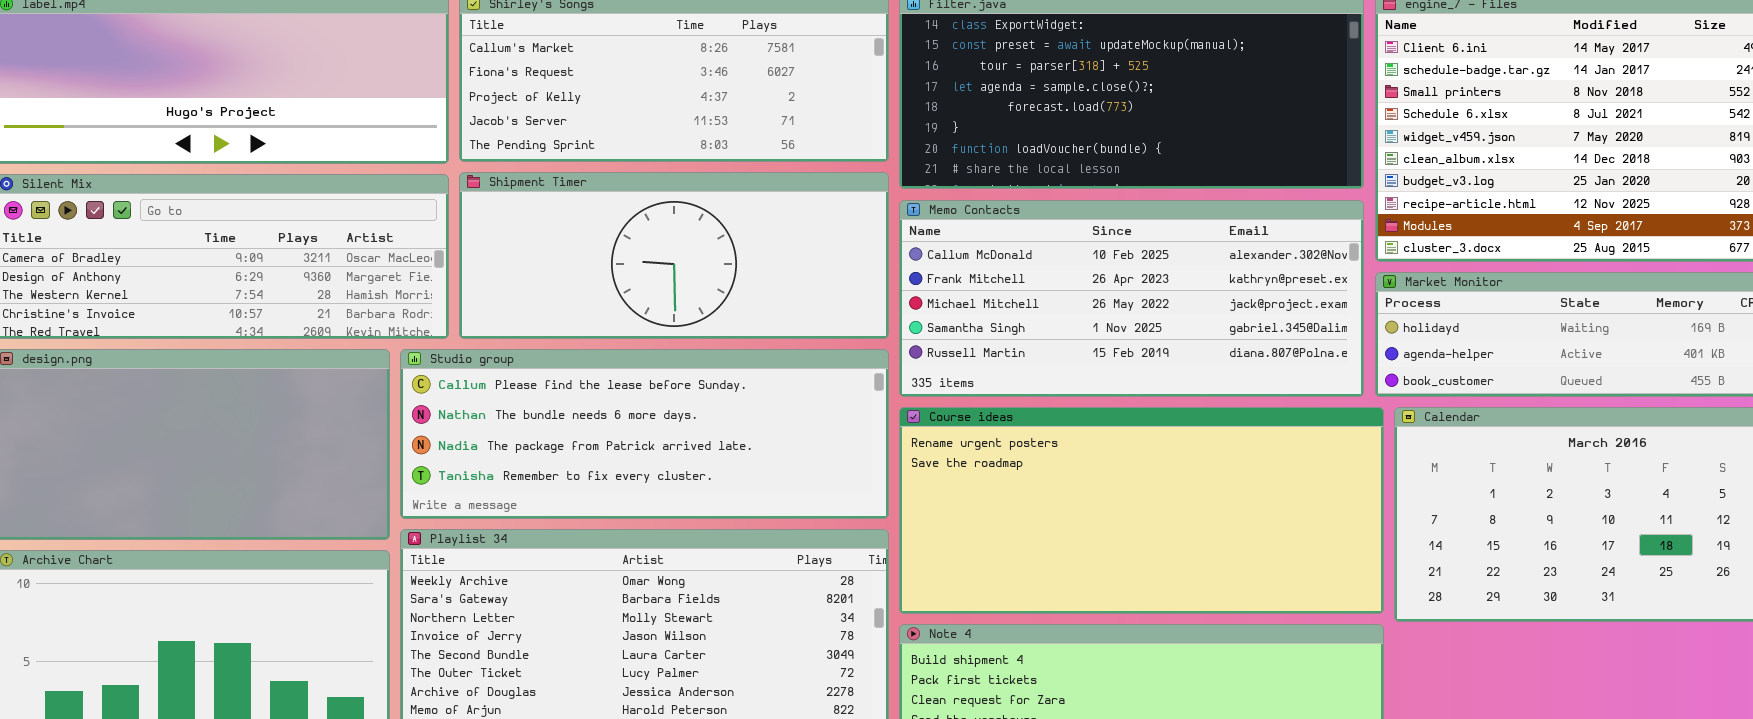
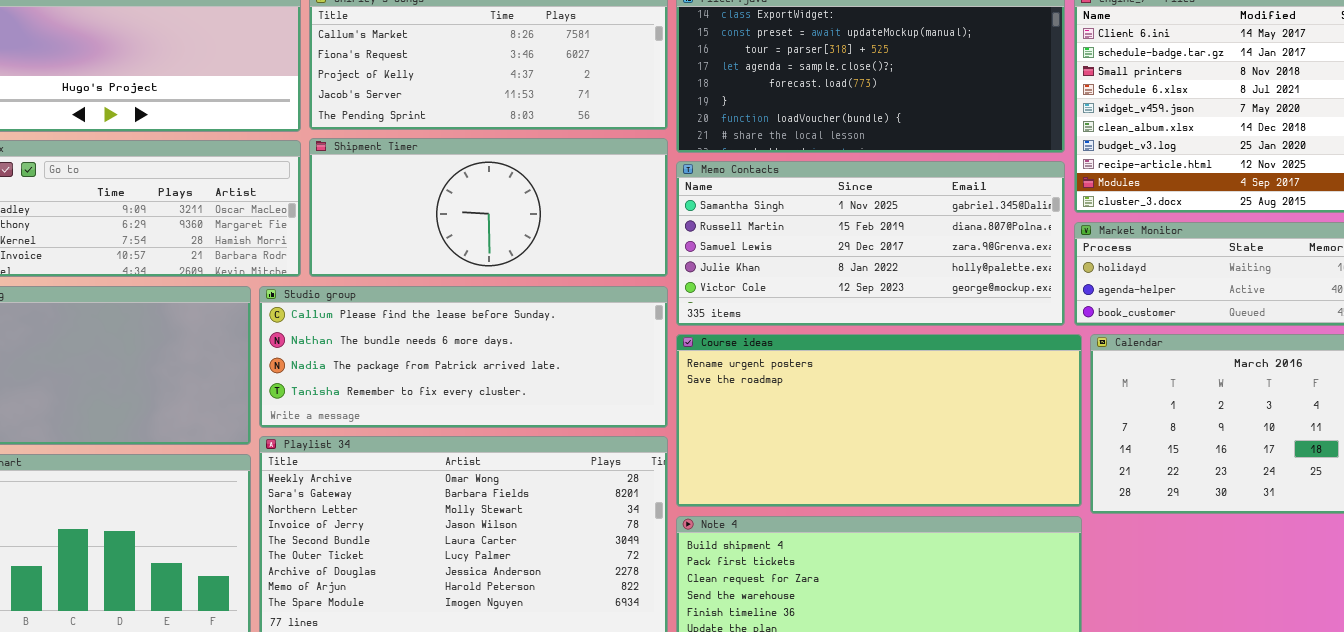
Memo Contacts: [899,200,1364,397] -> [676,161,1065,326], scrolled down 3 rows

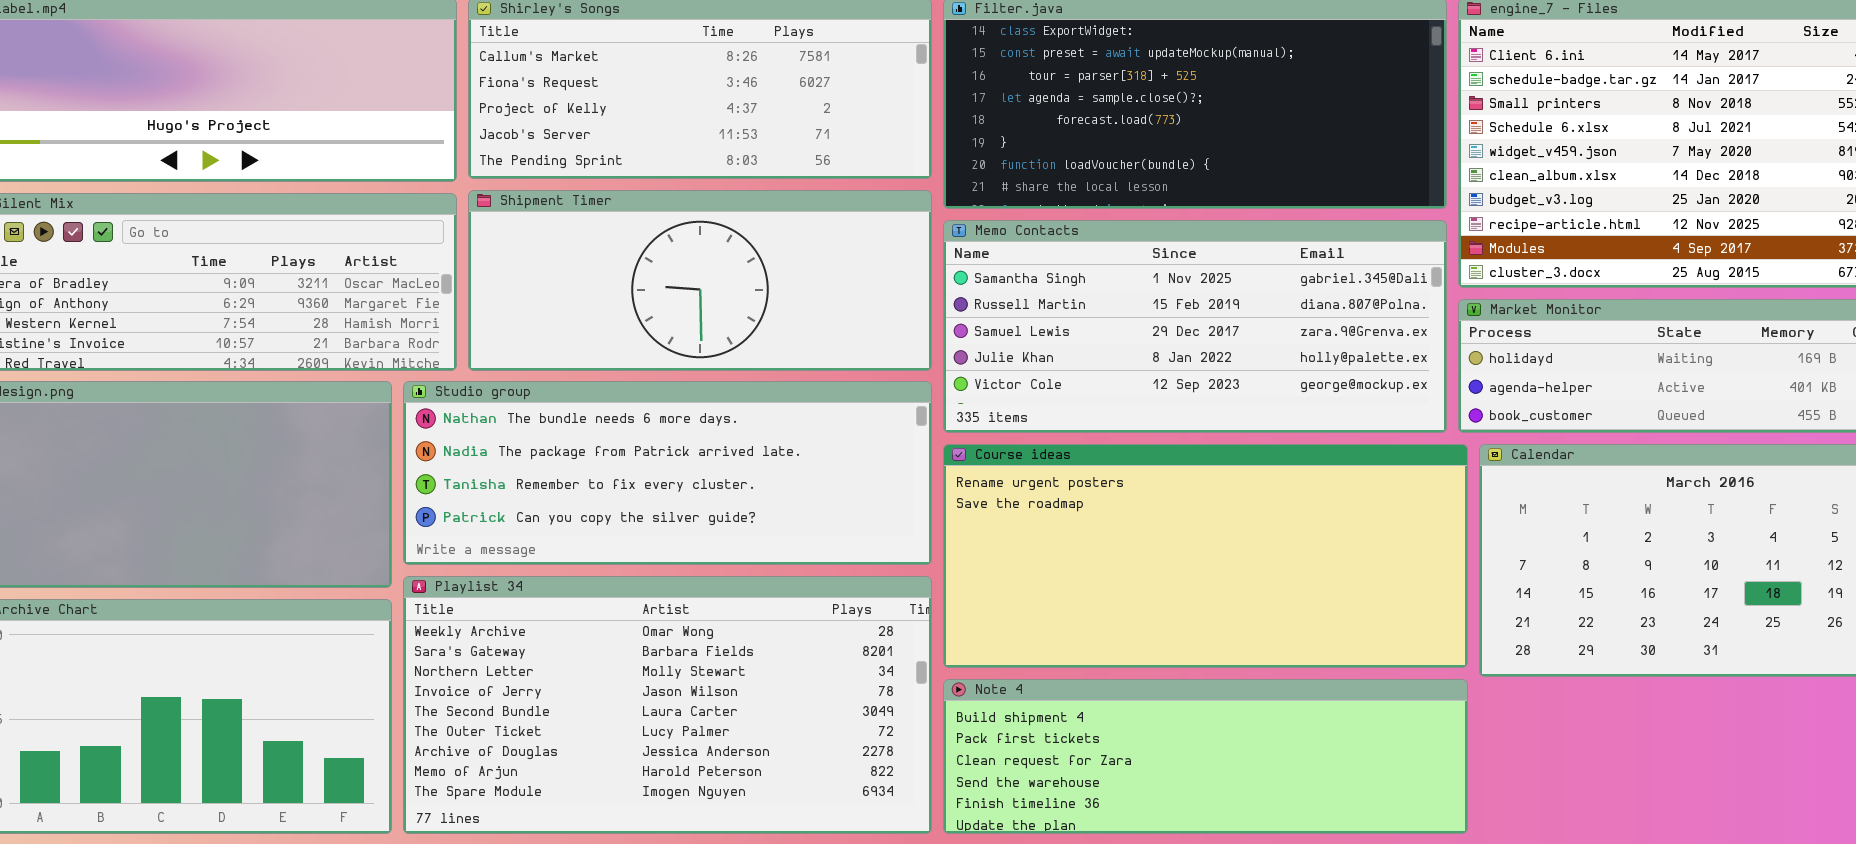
Studio group: [259,286,668,428] -> [403,381,932,565], scrolled down 1 row

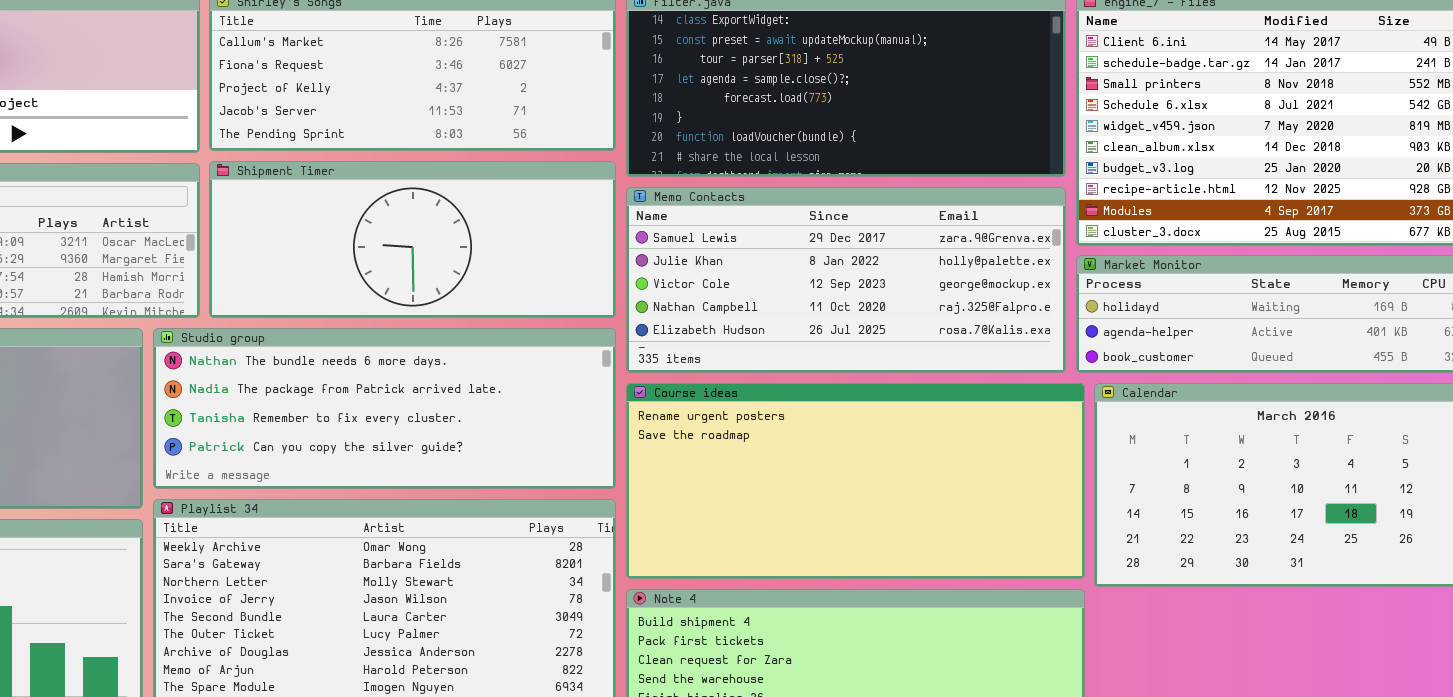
Memo Contacts: [943,220,1447,433] -> [626,187,1066,373], scrolled down 2 rows

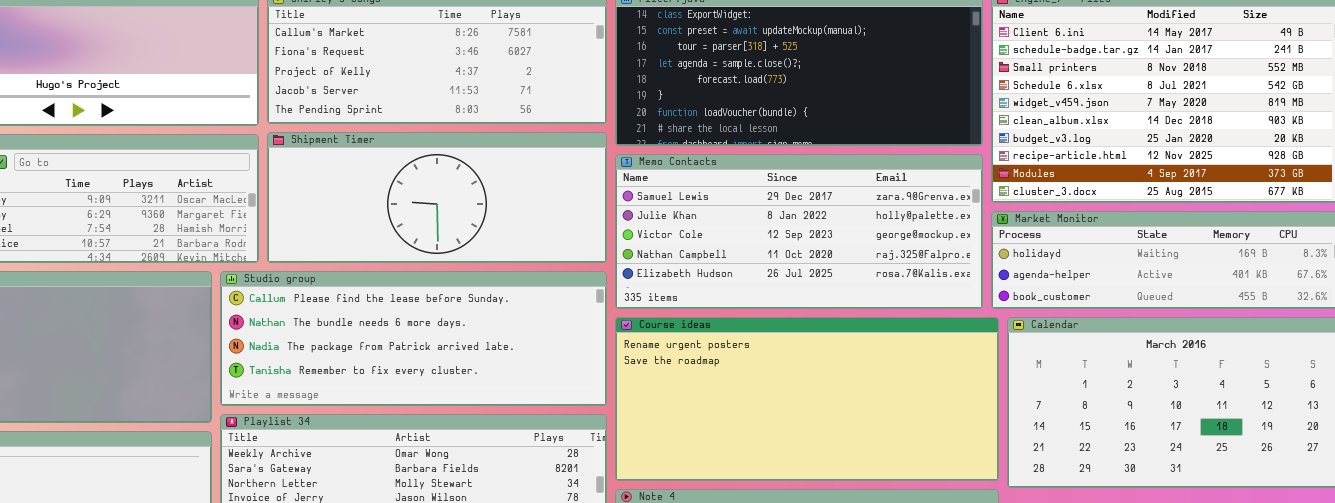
Studio group: [153,328,616,489] -> [220,271,607,406], scrolled up 1 row

